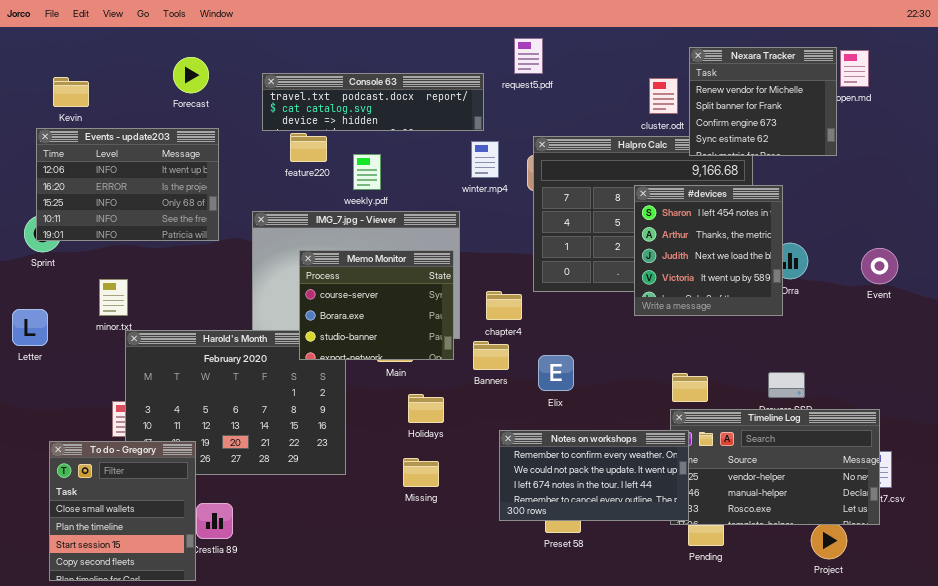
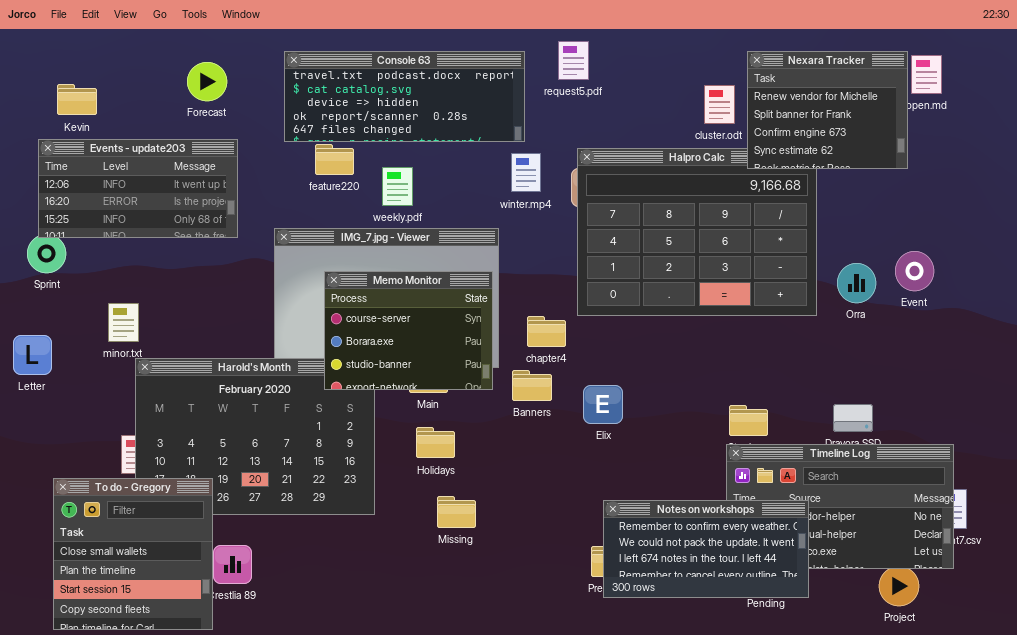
Console 63: [262,73,484,131] -> [284,51,525,142], resized
Events - update203: [36,128,219,241] -> [38,139,238,238], resized
#devices: [634,185,783,316] -> none, closed
Event: [861,248,898,284] -> [895,251,934,291], moved
Holidays: [408,394,444,423] -> [416,427,455,458], moved
Notes on workshops: [499,430,689,521] -> [603,500,809,598], moved

